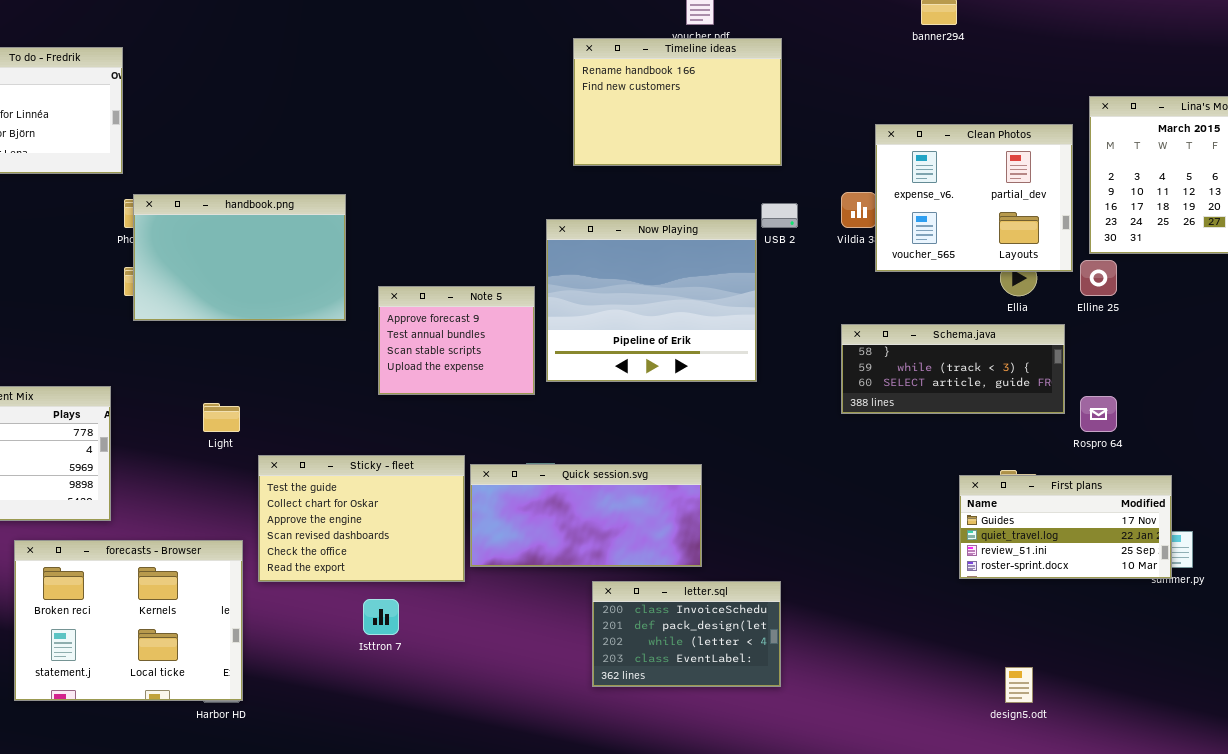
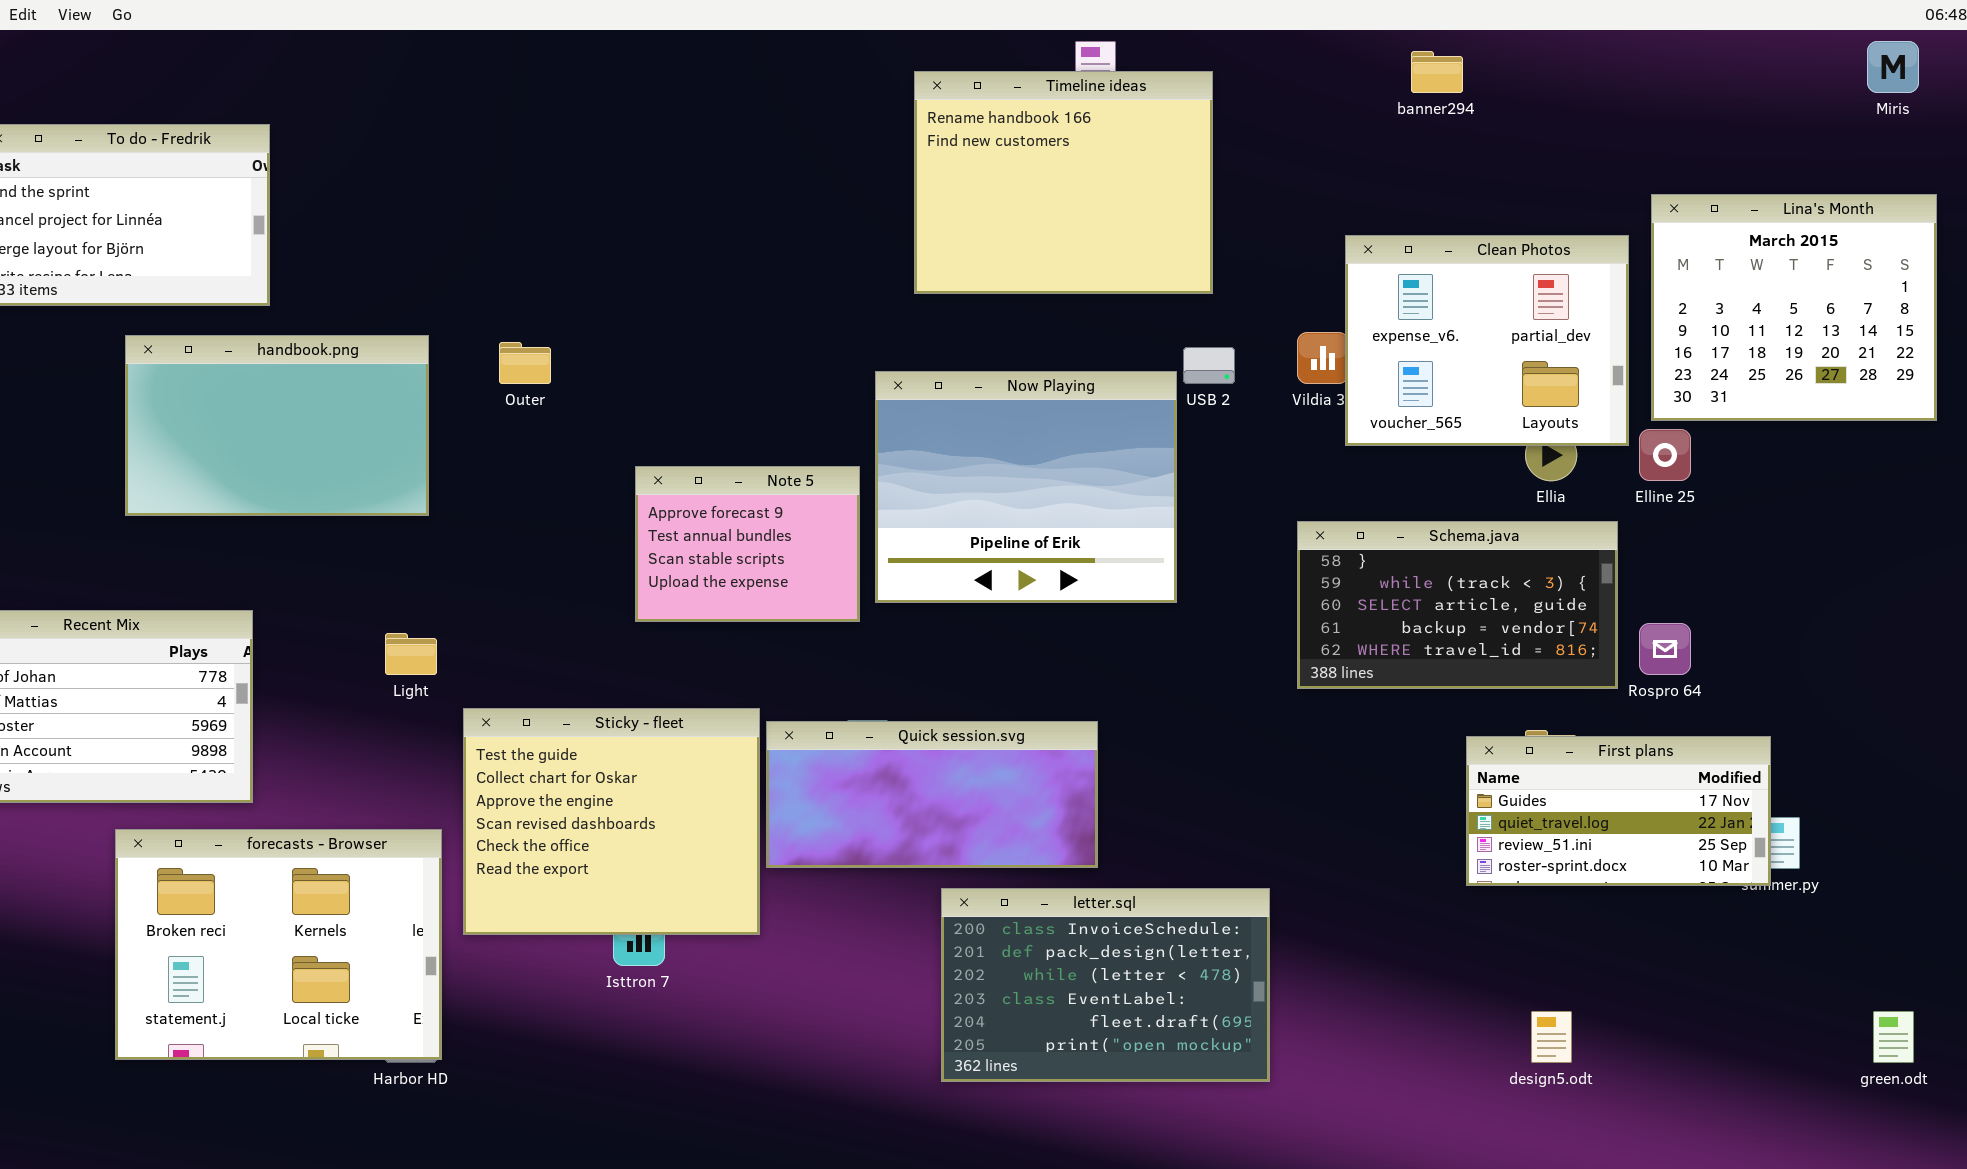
Timeline ideas: [573,38,782,166] -> [914,71,1213,294], resized
handbook.png: [133,194,346,321] -> [125,335,429,516], moved
Schema.java: [841,324,1065,414] -> [1297,521,1618,689], resized
Sticky - fleet: [258,455,465,582] -> [463,708,760,935], resized
letter.sql: [592,581,781,687] -> [941,888,1270,1082], resized

